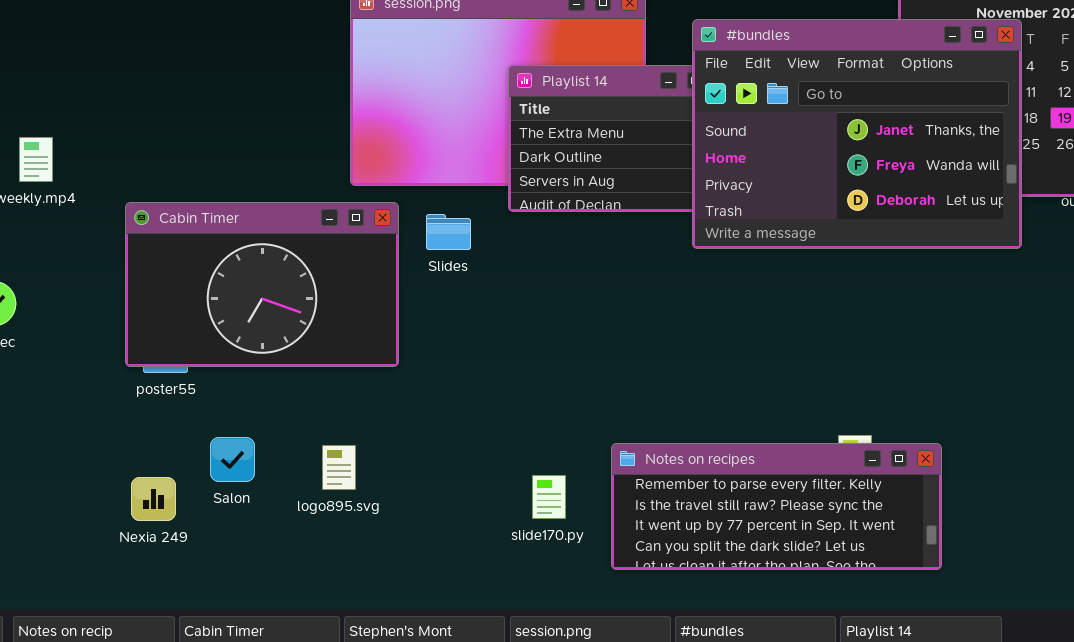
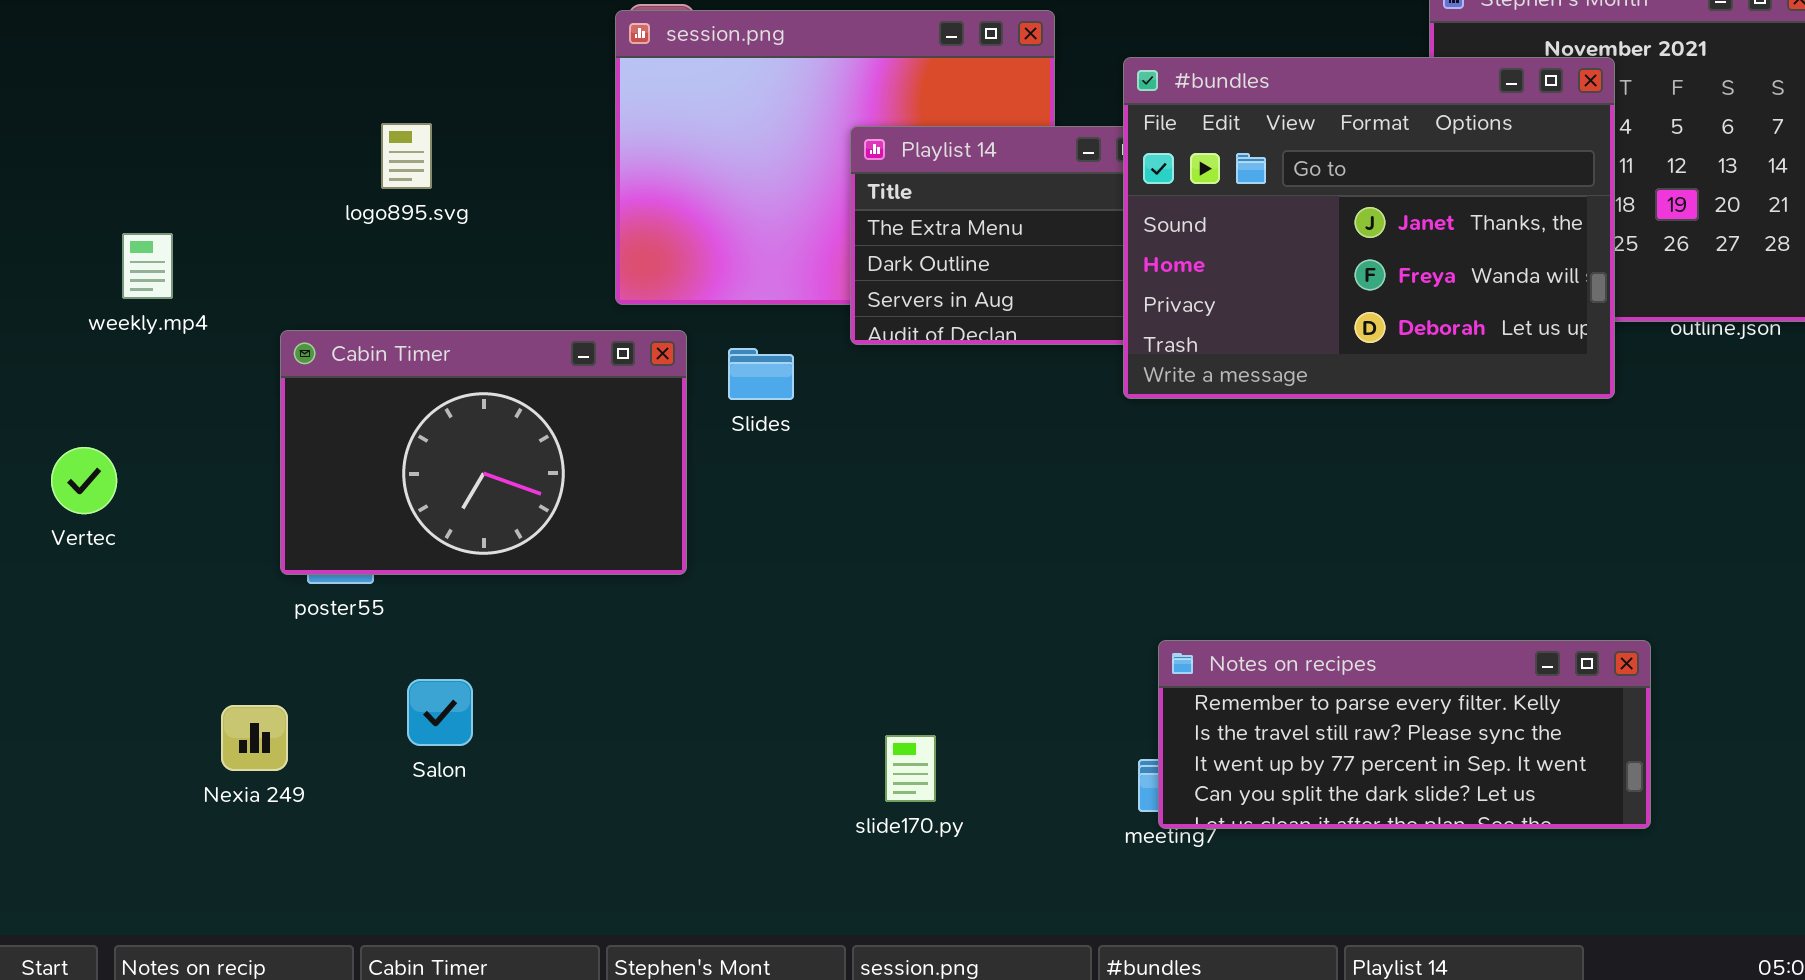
Notes on recipes: [611,443,942,570] -> [1158,640,1651,829], moved
logo895.svg: [322,445,356,490] -> [381,123,432,189], moved
Nexia 249: [131,477,176,521] -> [221,705,288,771], moved

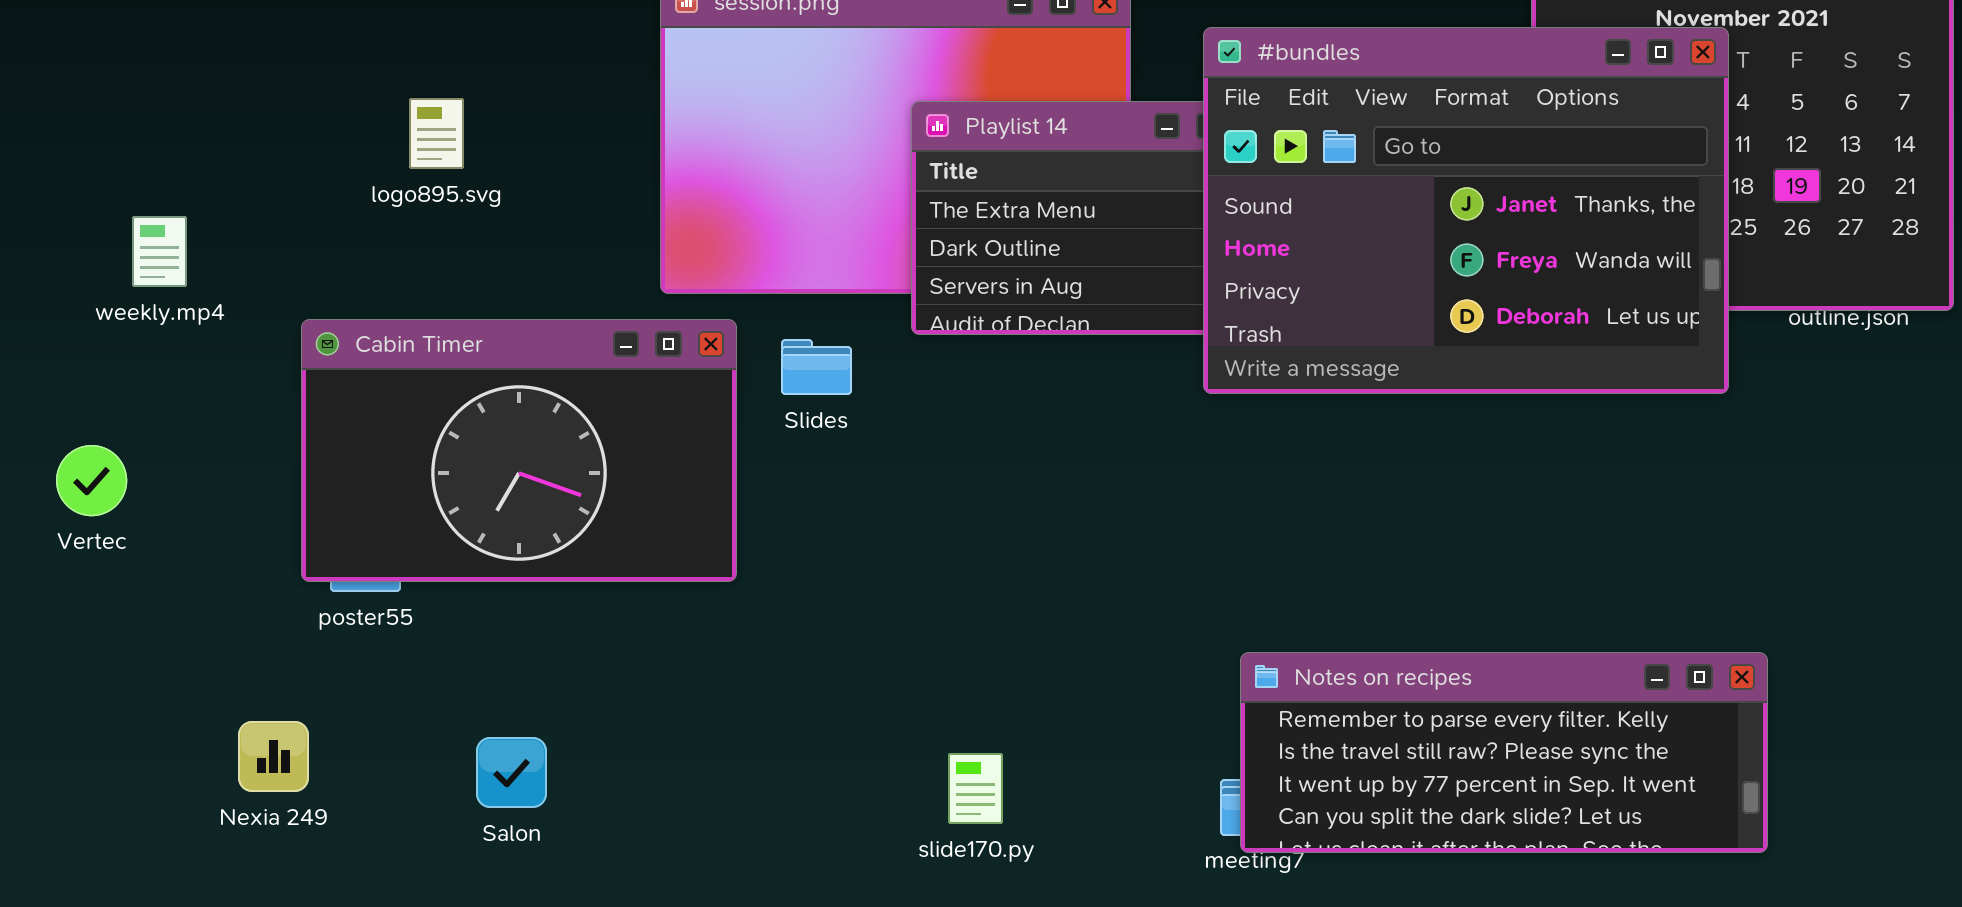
Salon: [407,679,473,746] -> [476,737,547,808], moved

